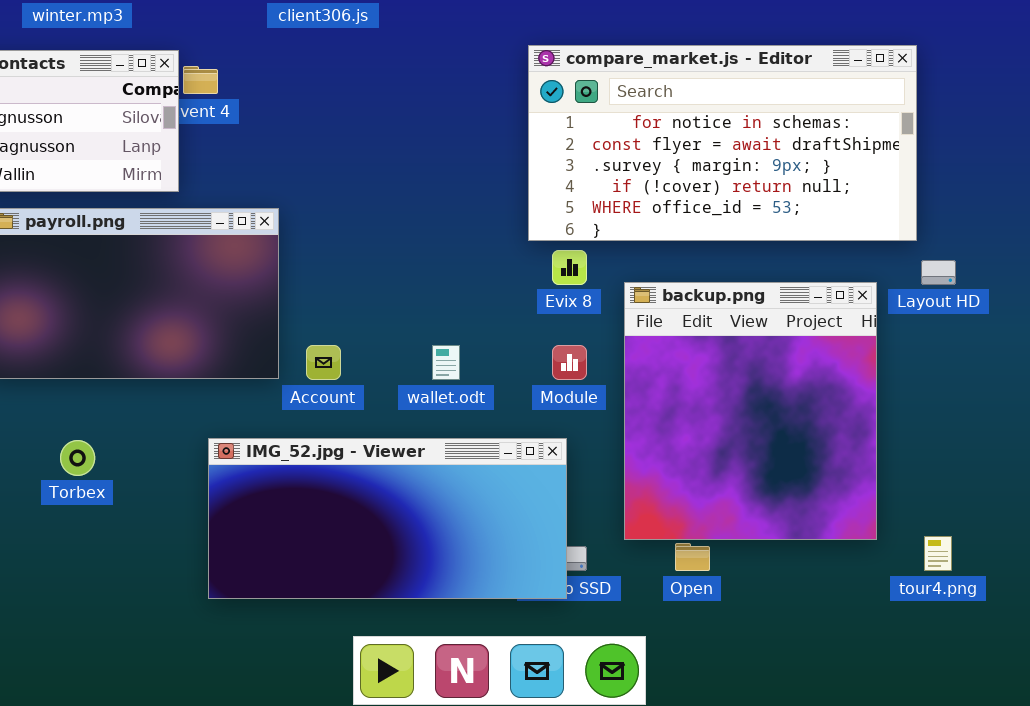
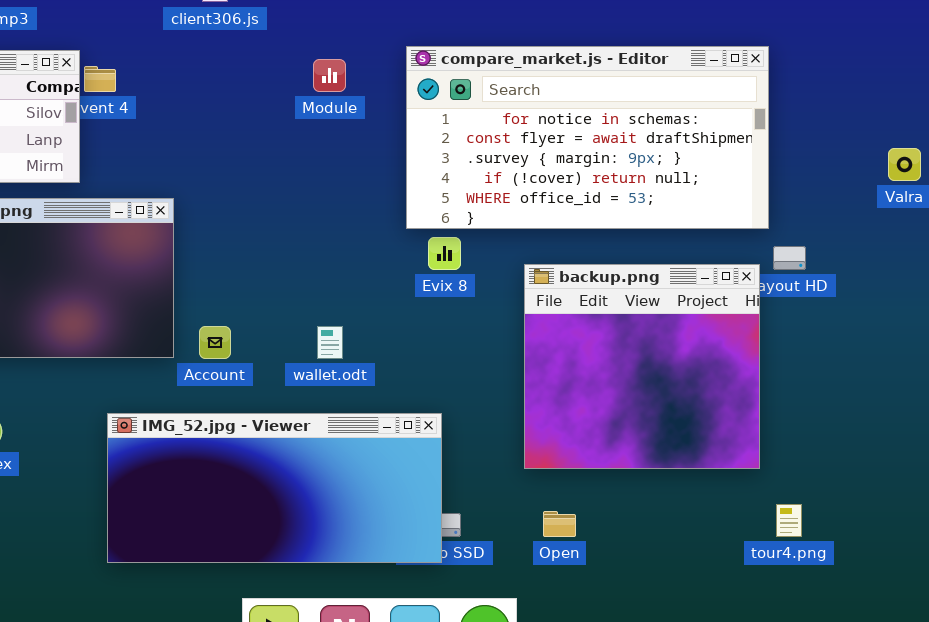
backup.png: [624,282,877,540] -> [524,264,760,469], moved, resized
Module: [552,345,587,380] -> [313,59,346,92], moved

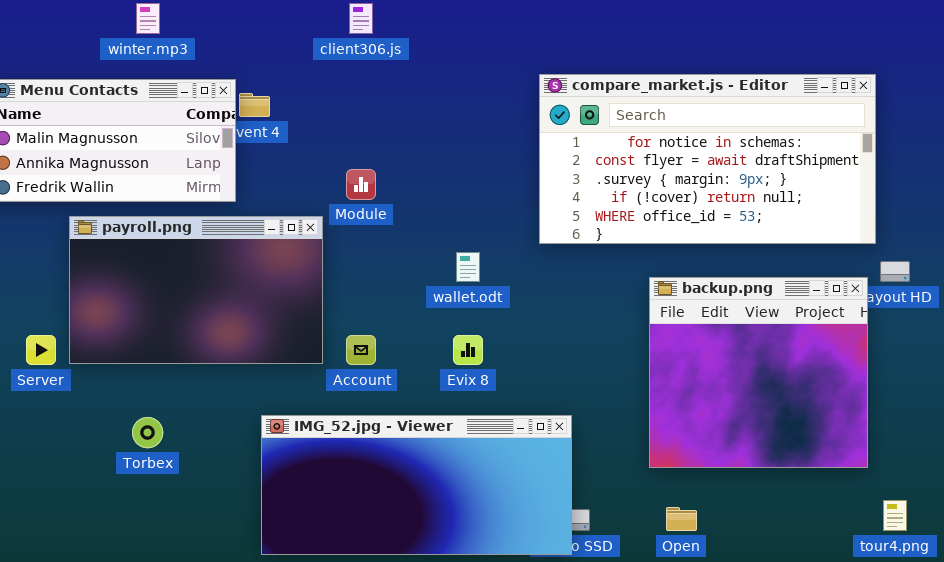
Module: [313,59,346,92] -> [346,169,376,200], moved
Evix 8: [428,237,461,270] -> [453,335,483,365], moved
wallet.odt: [317,326,343,359] -> [456,252,480,282], moved

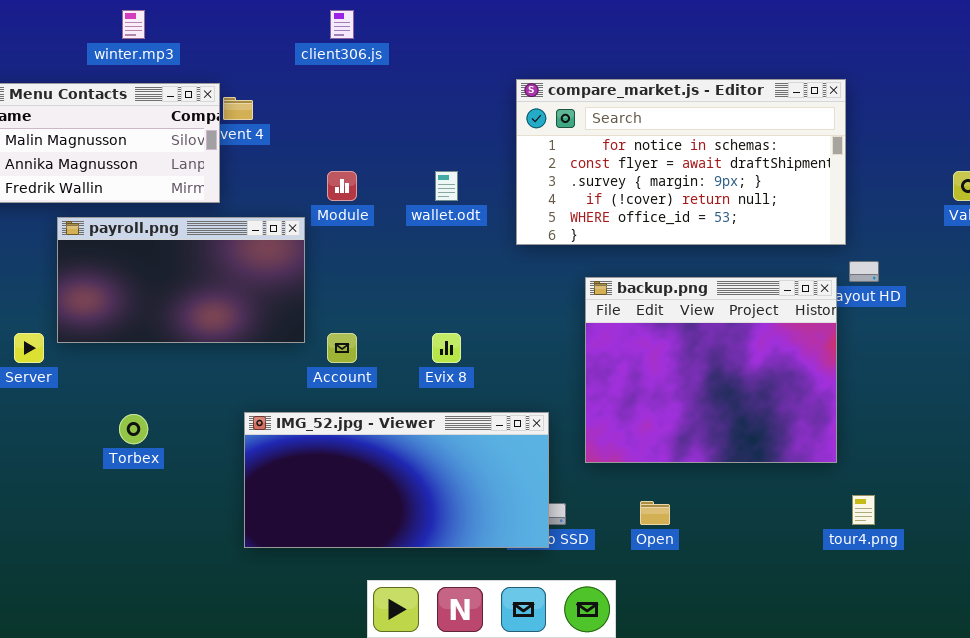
payroll.png: [69,216,323,364] -> [57,217,305,343], resized
wallet.odt: [456,252,480,282] -> [435,171,458,201], moved
backup.png: [649,277,868,468] -> [585,277,837,463], resized

